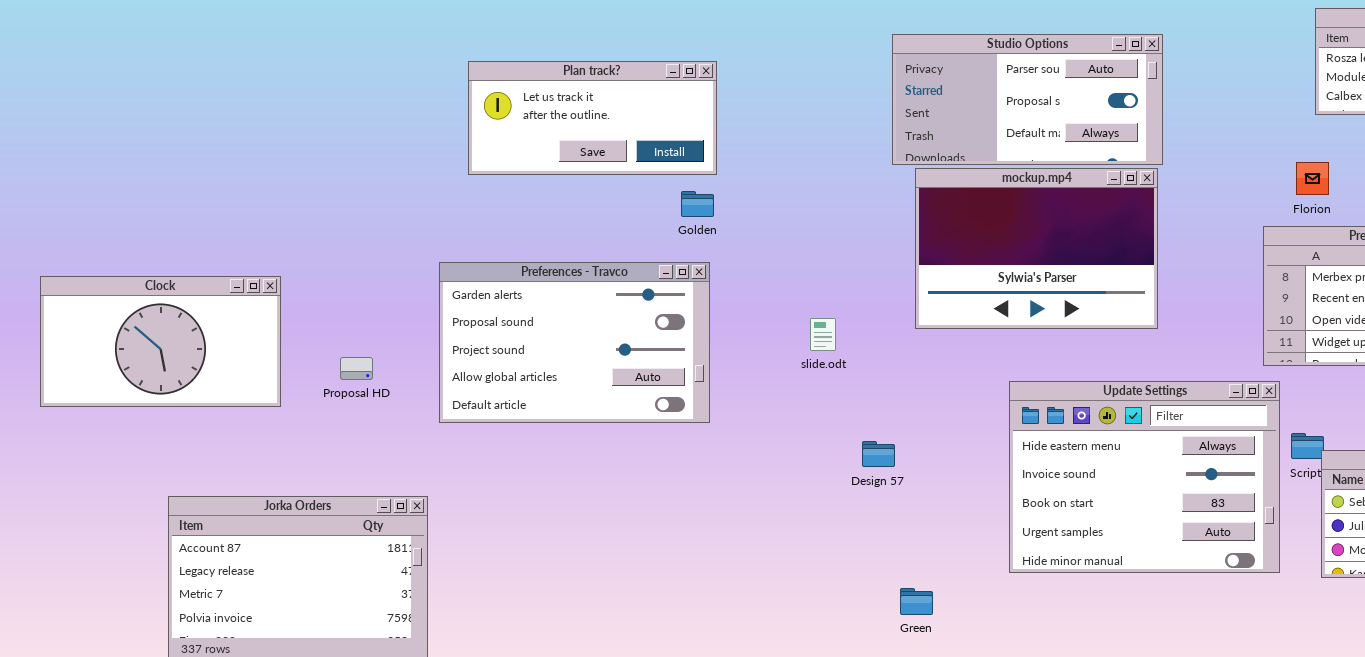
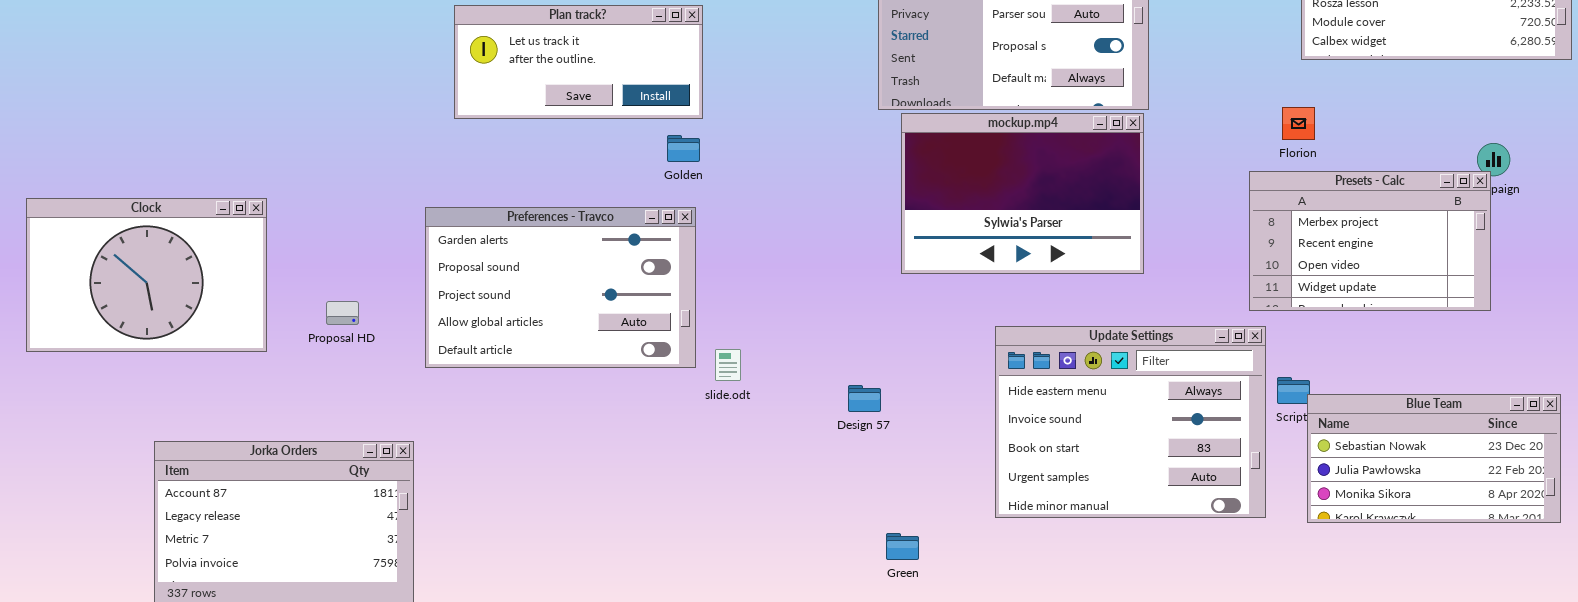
Clock: [40,276,281,407] -> [26,198,267,352], resized
slide.odt: [810,318,836,351] -> [715,349,741,381], moved

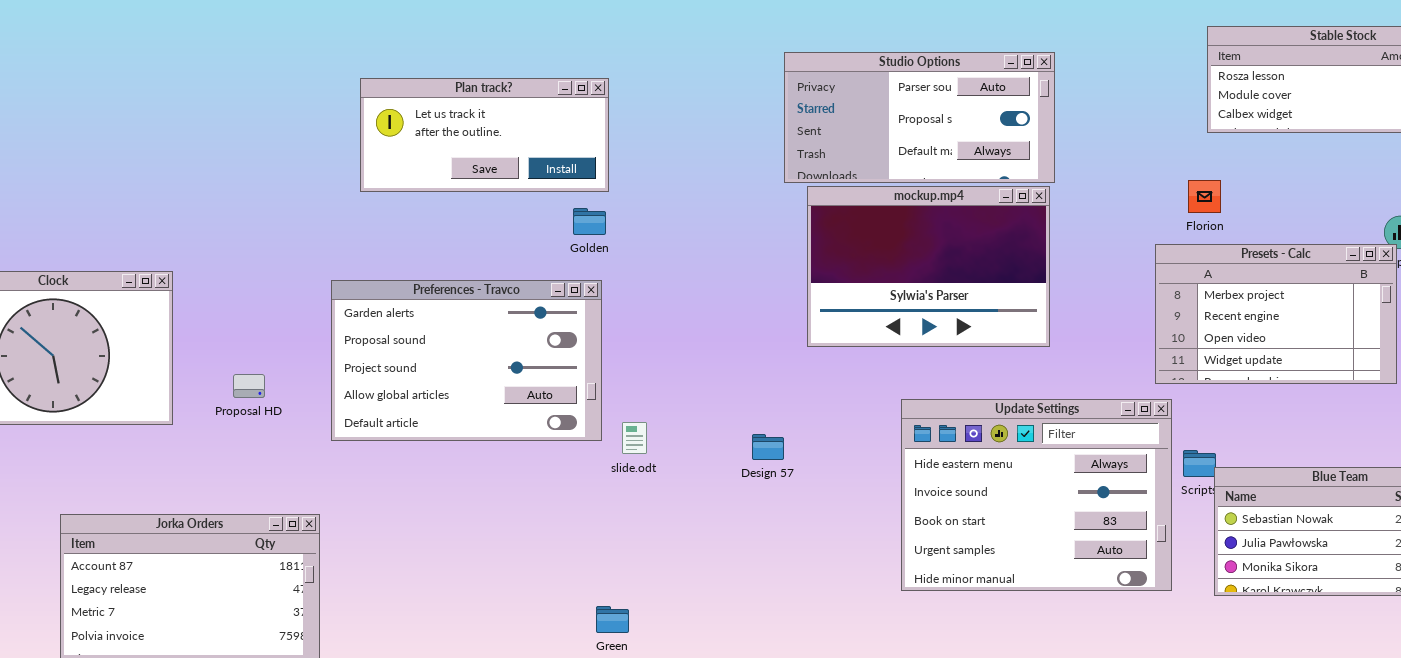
Design 57: [848,385,881,412] -> [752,434,784,460], moved
Green: [886,533,919,560] -> [596,606,629,633], moved

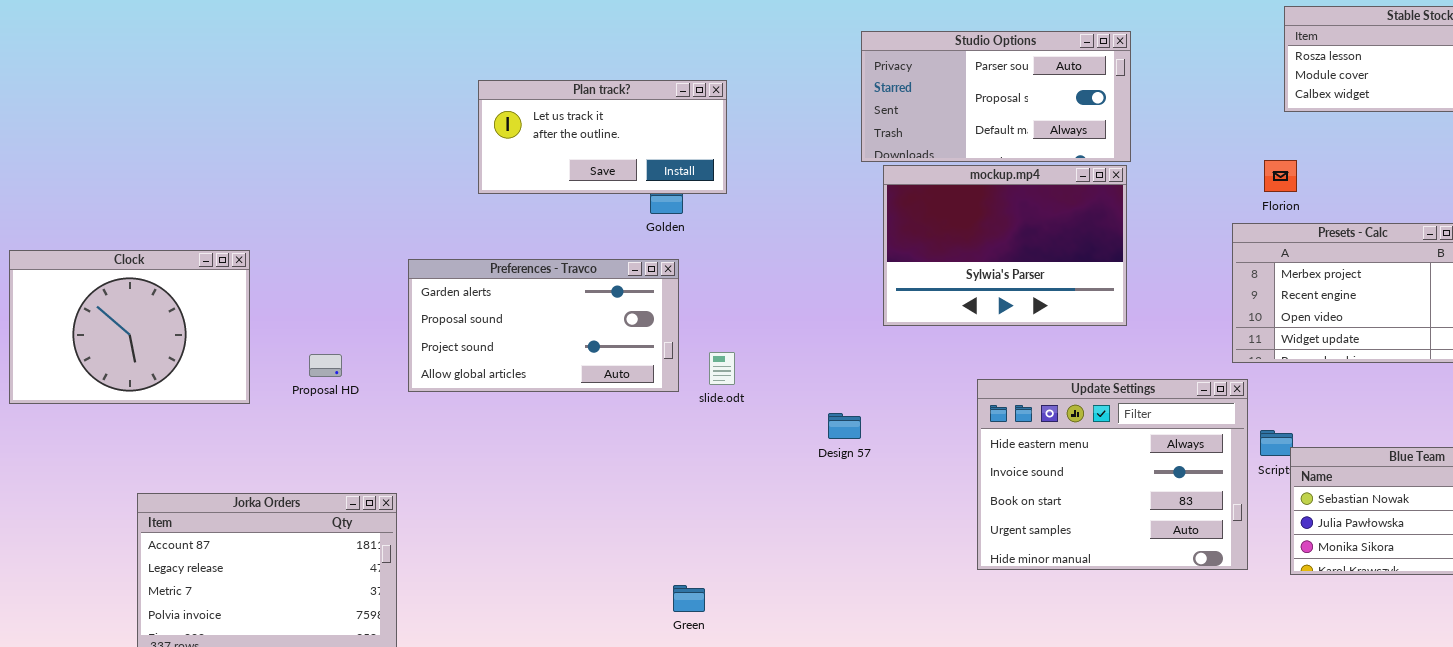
Plan track?: [360,78,609,192] -> [478,80,727,194], moved
Preferences - Travco: [331,280,602,441] -> [408,259,679,392], resized
slide.odt: [622,422,647,454] -> [709,352,735,385], moved

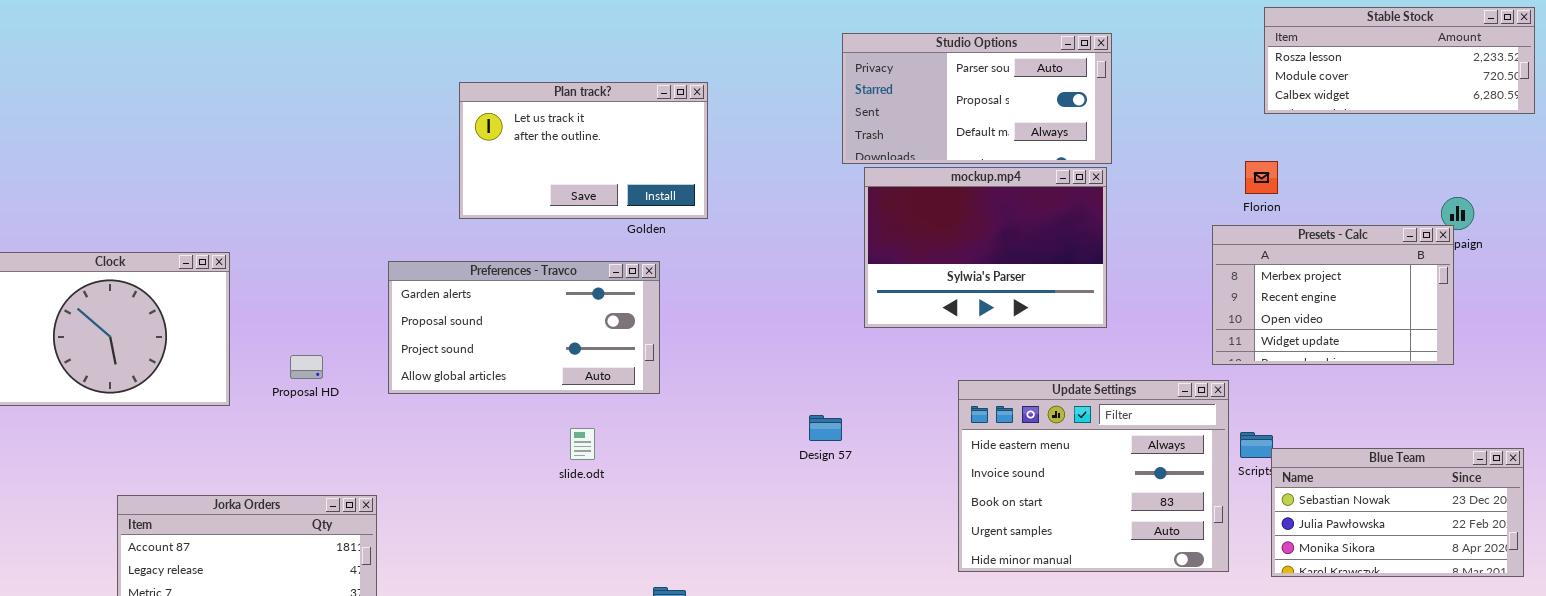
Plan track?: [478,80,727,194] -> [459,82,708,219], resized
slide.odt: [709,352,735,385] -> [570,428,595,460], moved

